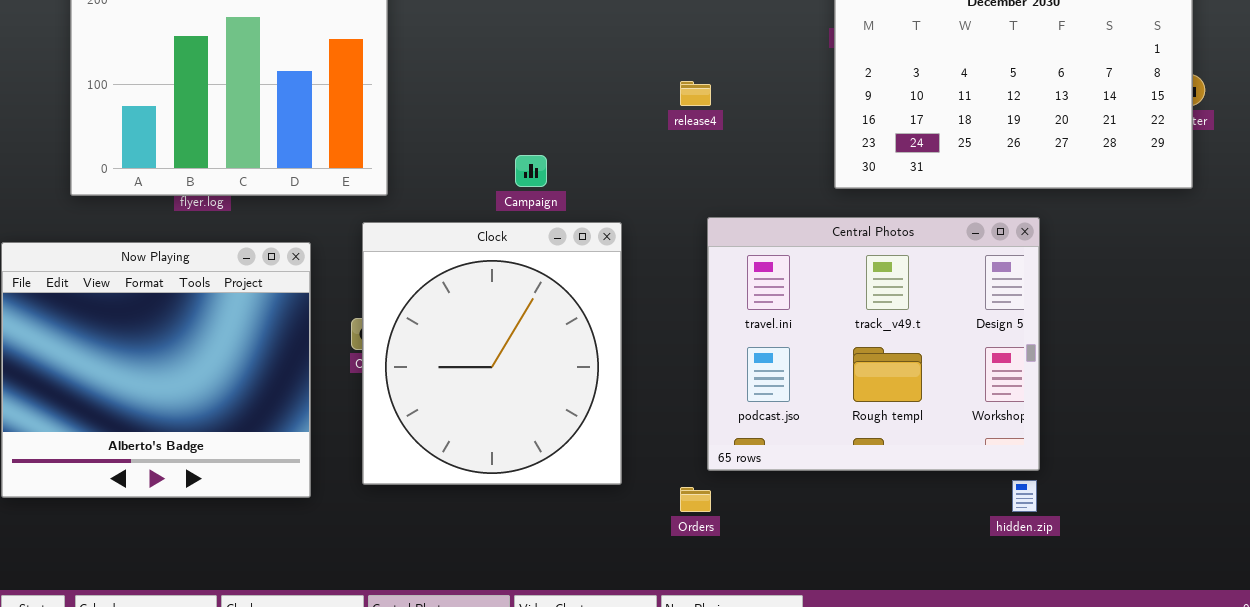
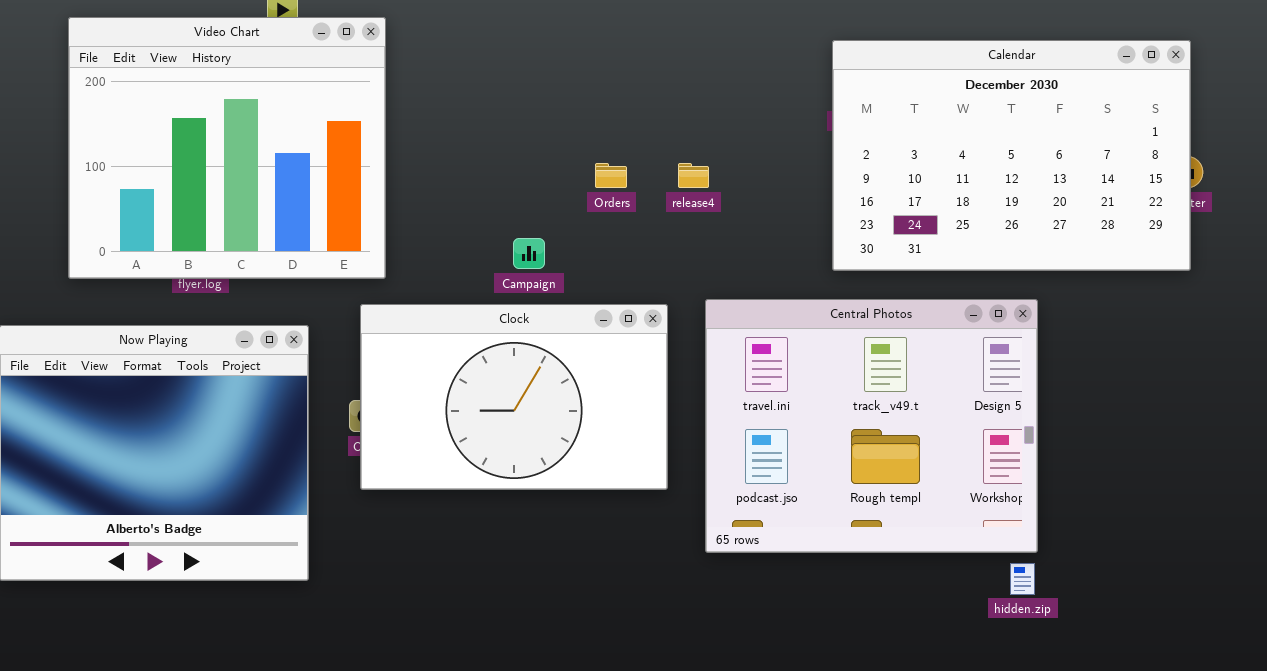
Clock: [362,222,622,485] -> [360,304,668,490], resized
Orders: [680,487,711,512] -> [595,163,627,188], moved

